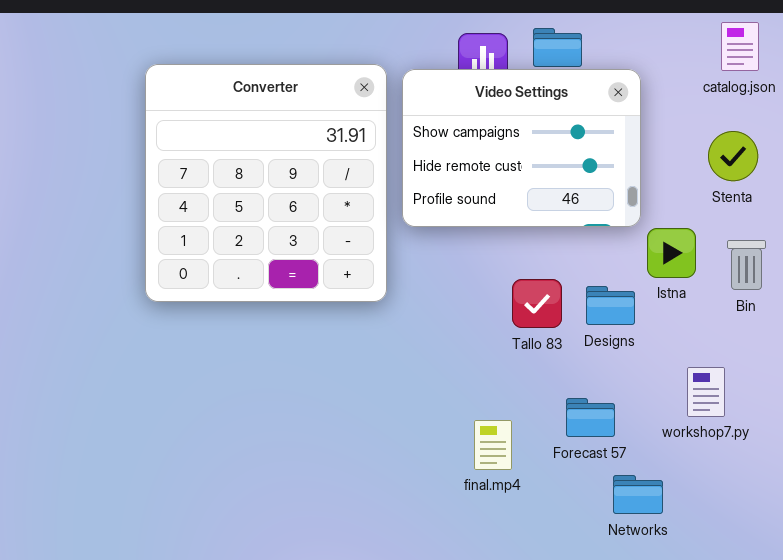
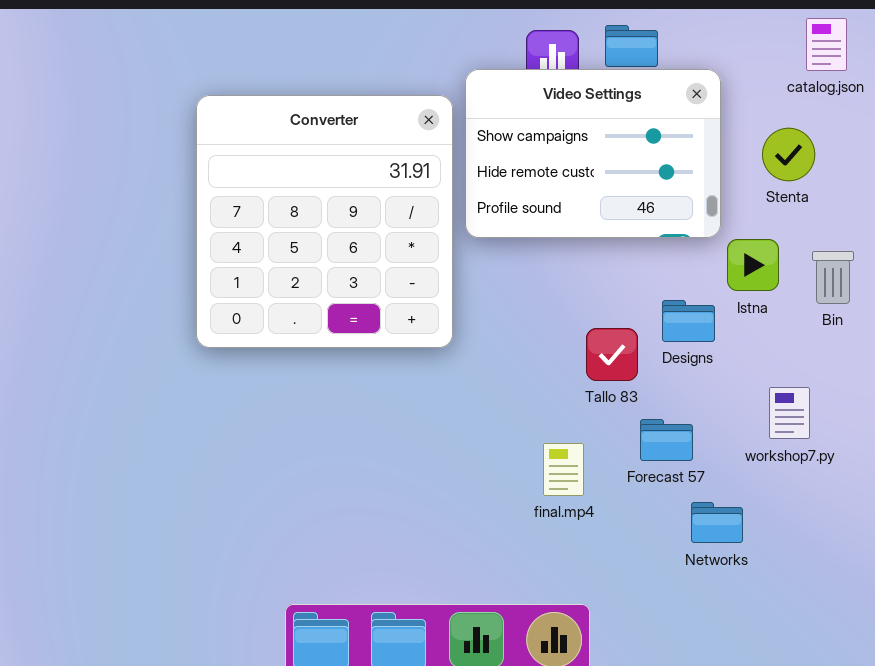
Converter: [145,64,387,302] -> [196,95,453,348], moved
Stenta: [708,131,758,181] -> [762,128,815,181], moved
Tallo 83: [512,279,562,328] -> [586,328,638,381], moved

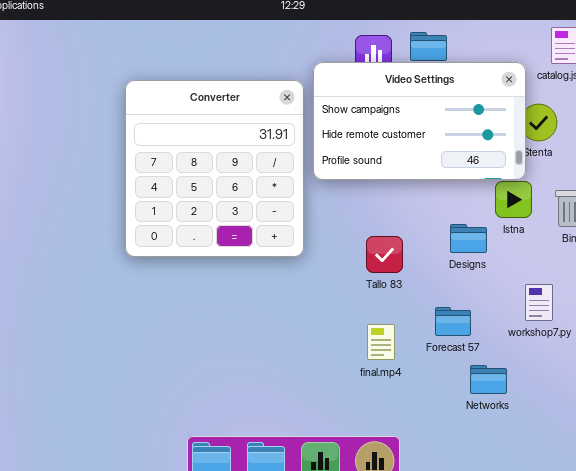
Video Settings: [465,69,721,238] -> [313,62,526,180], resized
Tallo 83: [586,328,638,381] -> [366,236,403,273], moved

